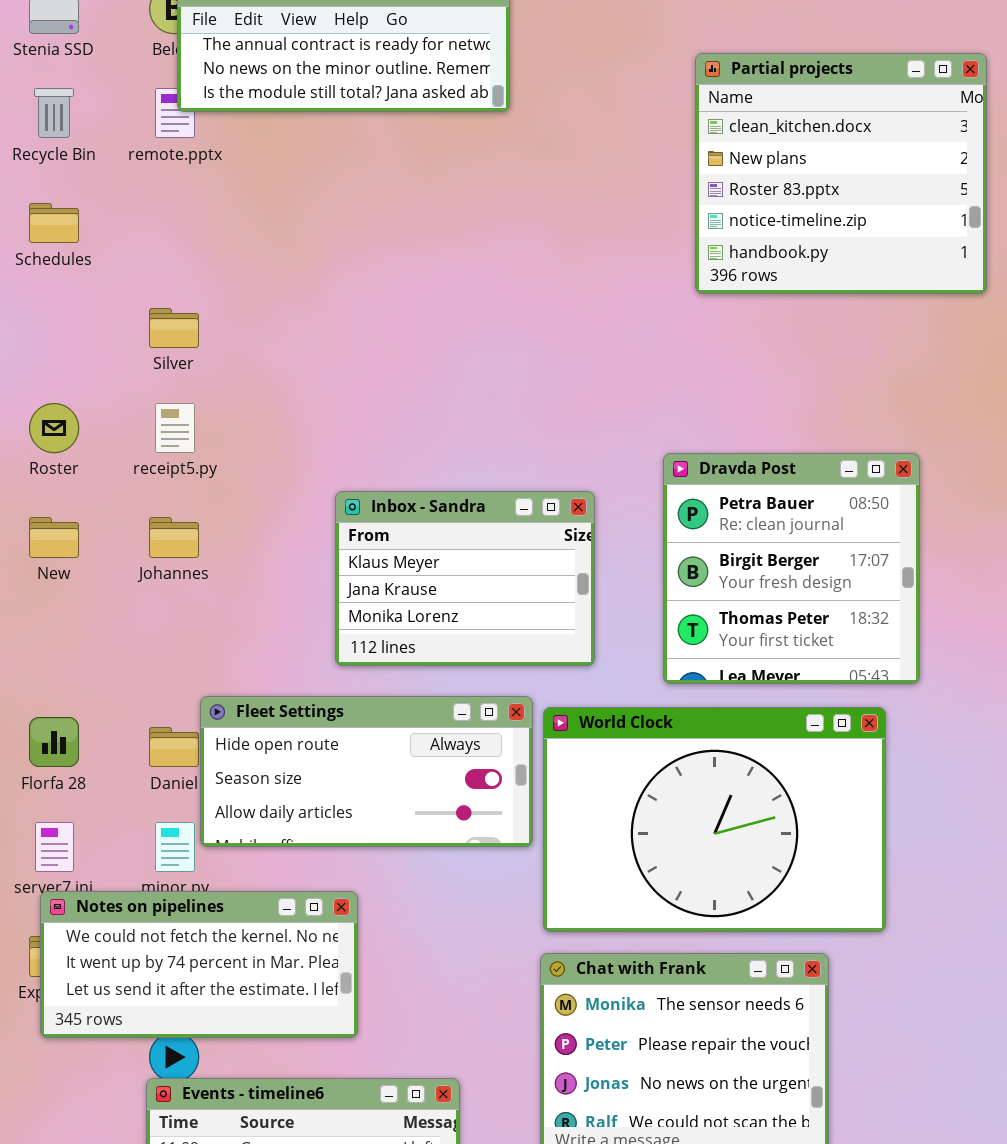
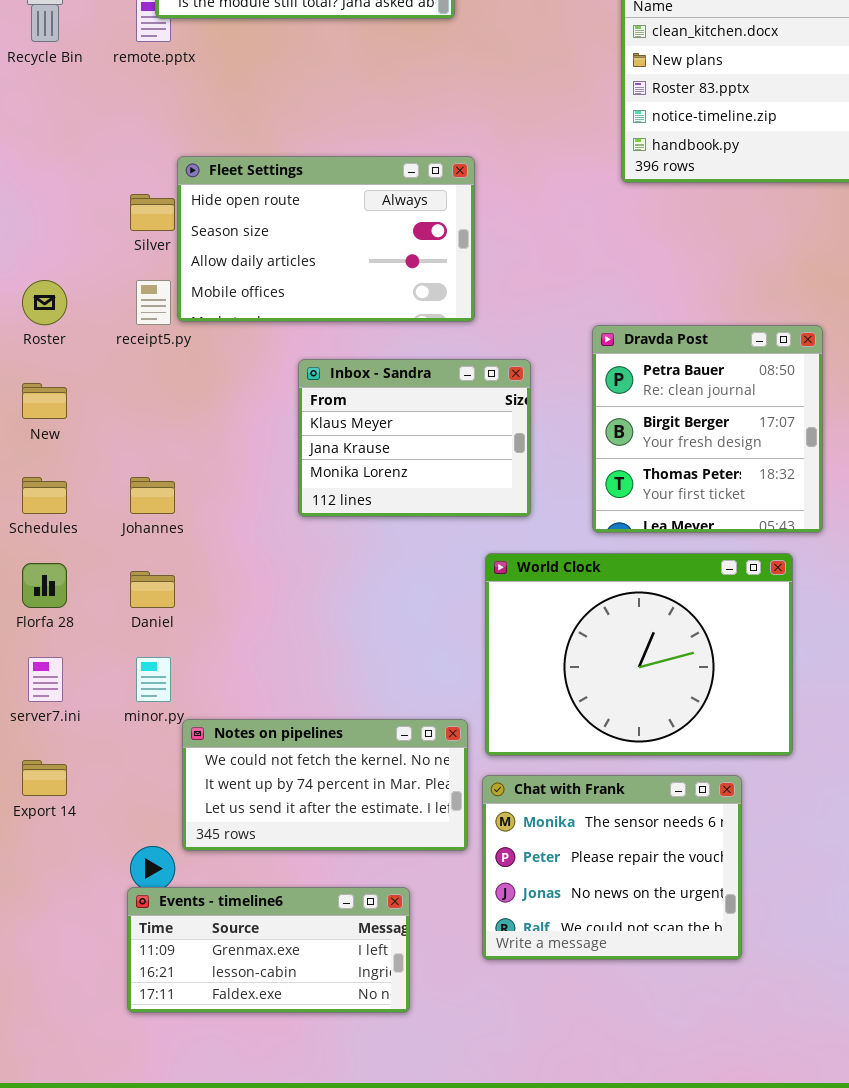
Schedules: [29,203,79,243] -> [22,477,67,514], moved
Johannes: [149,517,199,558] -> [130,477,175,514], moved
Fleet Settings: [200,696,533,847] -> [177,156,475,322], moved, resized
Notes on pipelines: [40,891,358,1038] -> [182,719,468,851], moved

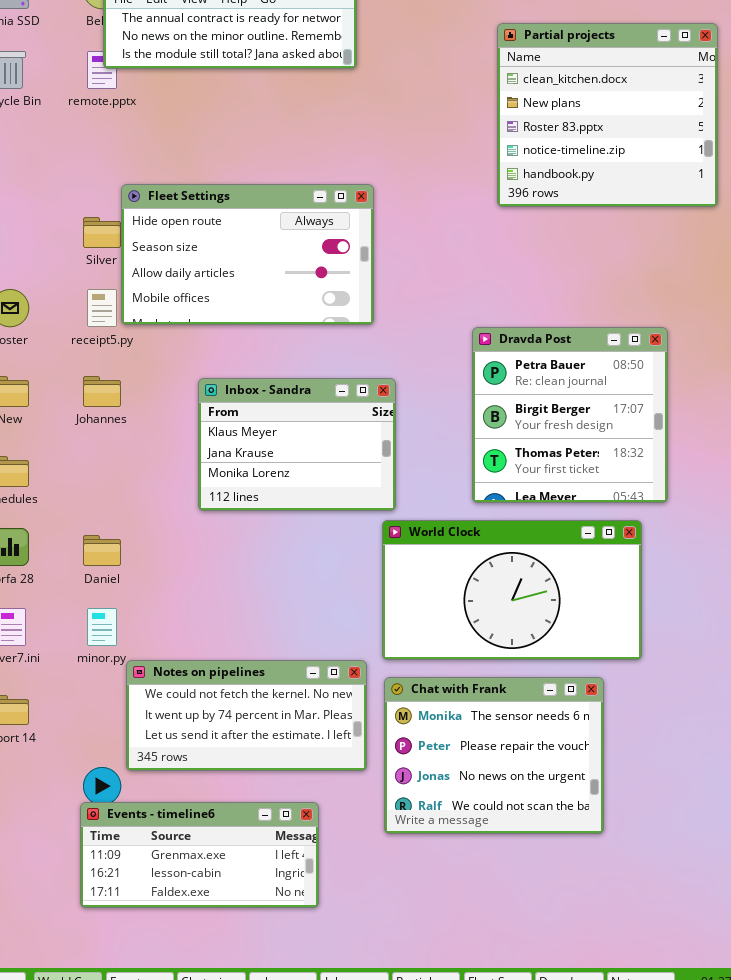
Inbox - Sandra: [298,359,531,517] -> [198,378,396,511], moved
Johannes: [130,477,175,514] -> [83,376,121,407], moved
World Clock: [485,553,793,756] -> [382,520,642,660], resized
Chat with Frank: [482,775,742,960] -> [384,677,604,834], moved

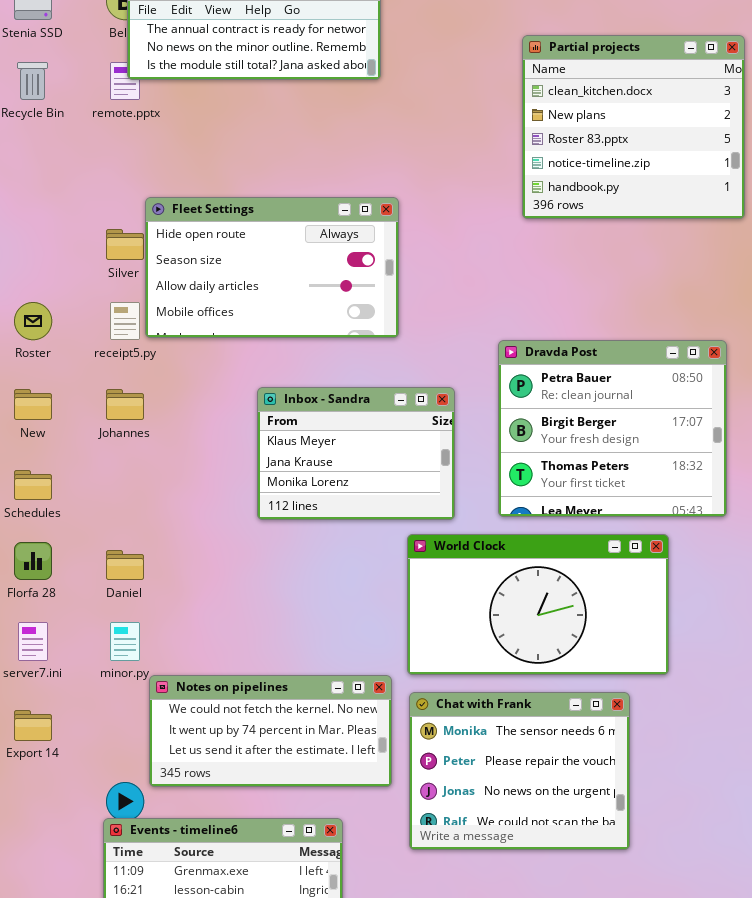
Dravda Post: [472,327,668,503] -> [498,340,727,517], resized
Inbox - Sandra: [198,378,396,511] -> [257,387,455,520], moved

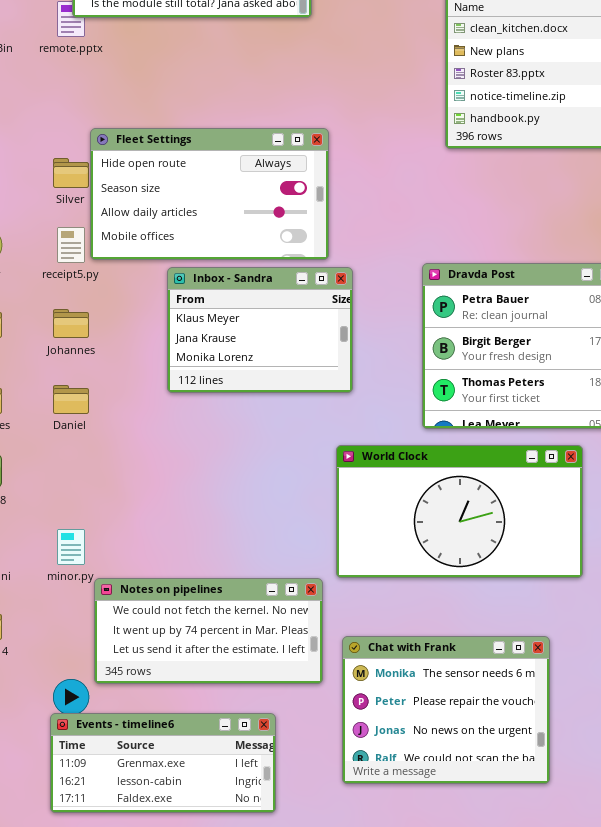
Inbox - Sandra: [257,387,455,520] -> [167,267,353,393], moved
Daniel: [106,550,144,580] -> [53,385,89,414], moved
Chat with Frank: [409,692,630,850] -> [342,636,550,784], moved

